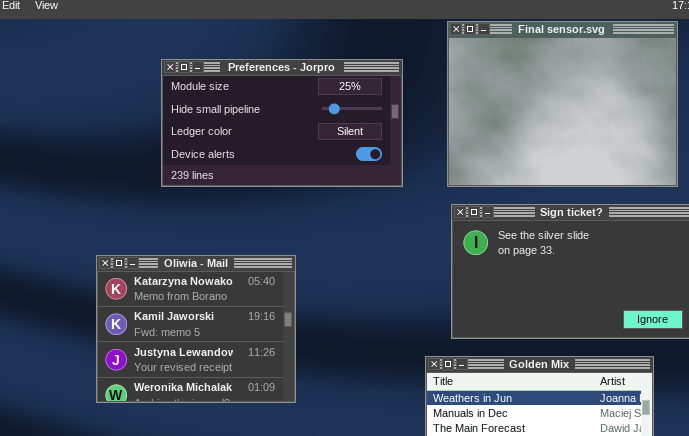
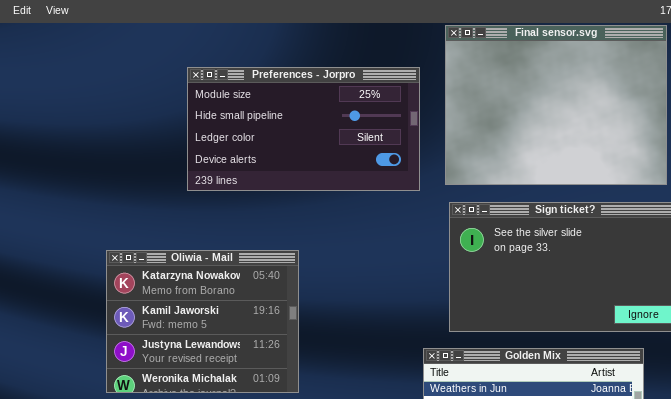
Preferences - Jorpro: [161,59,403,187] -> [187,67,420,191], moved

